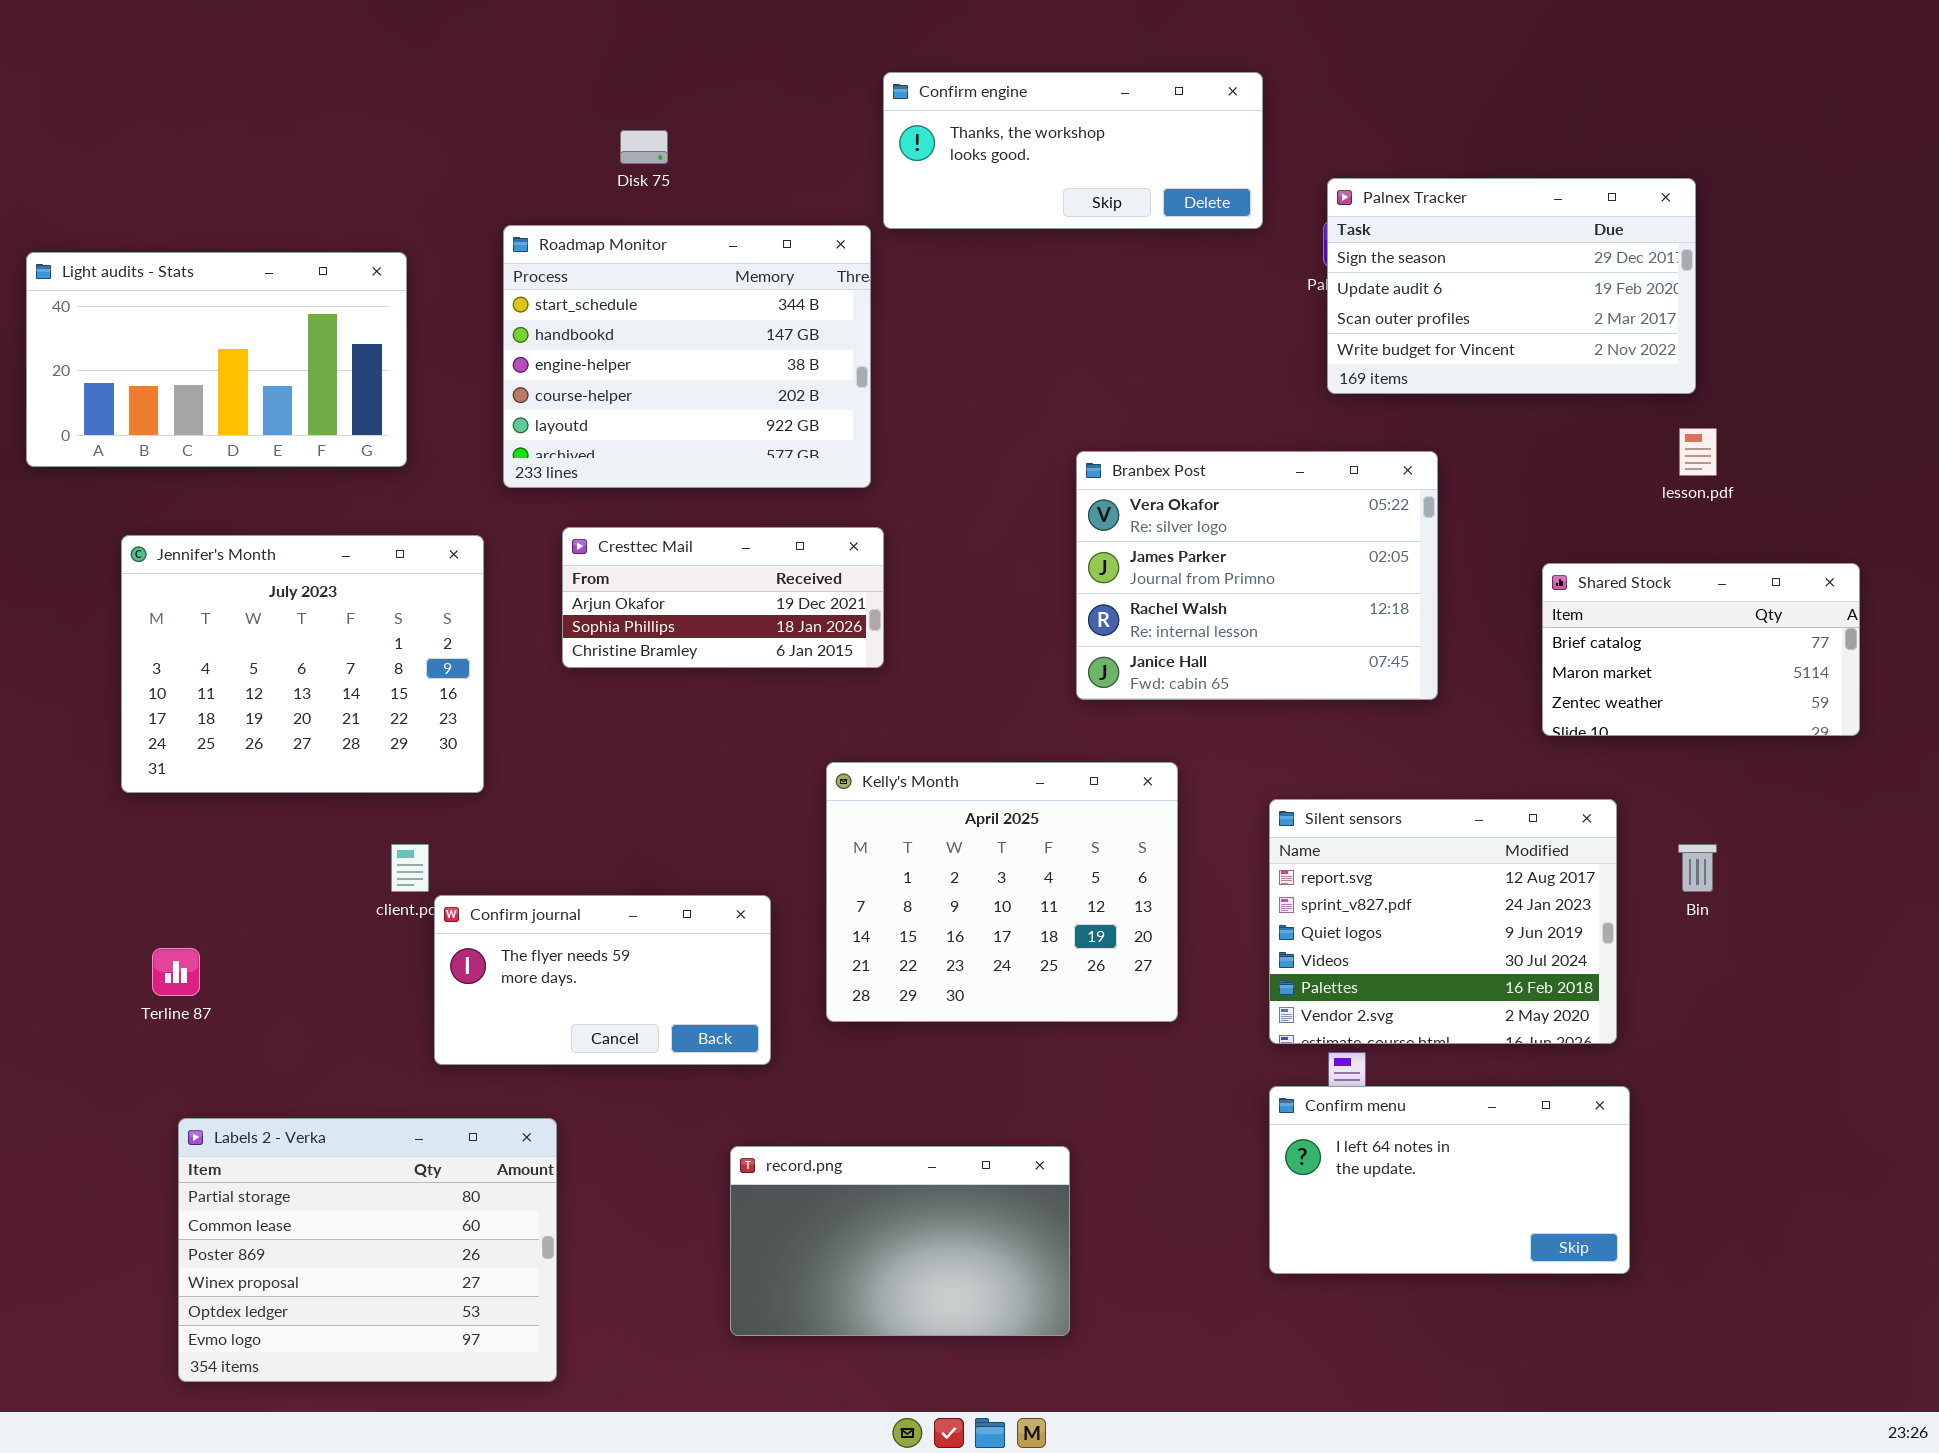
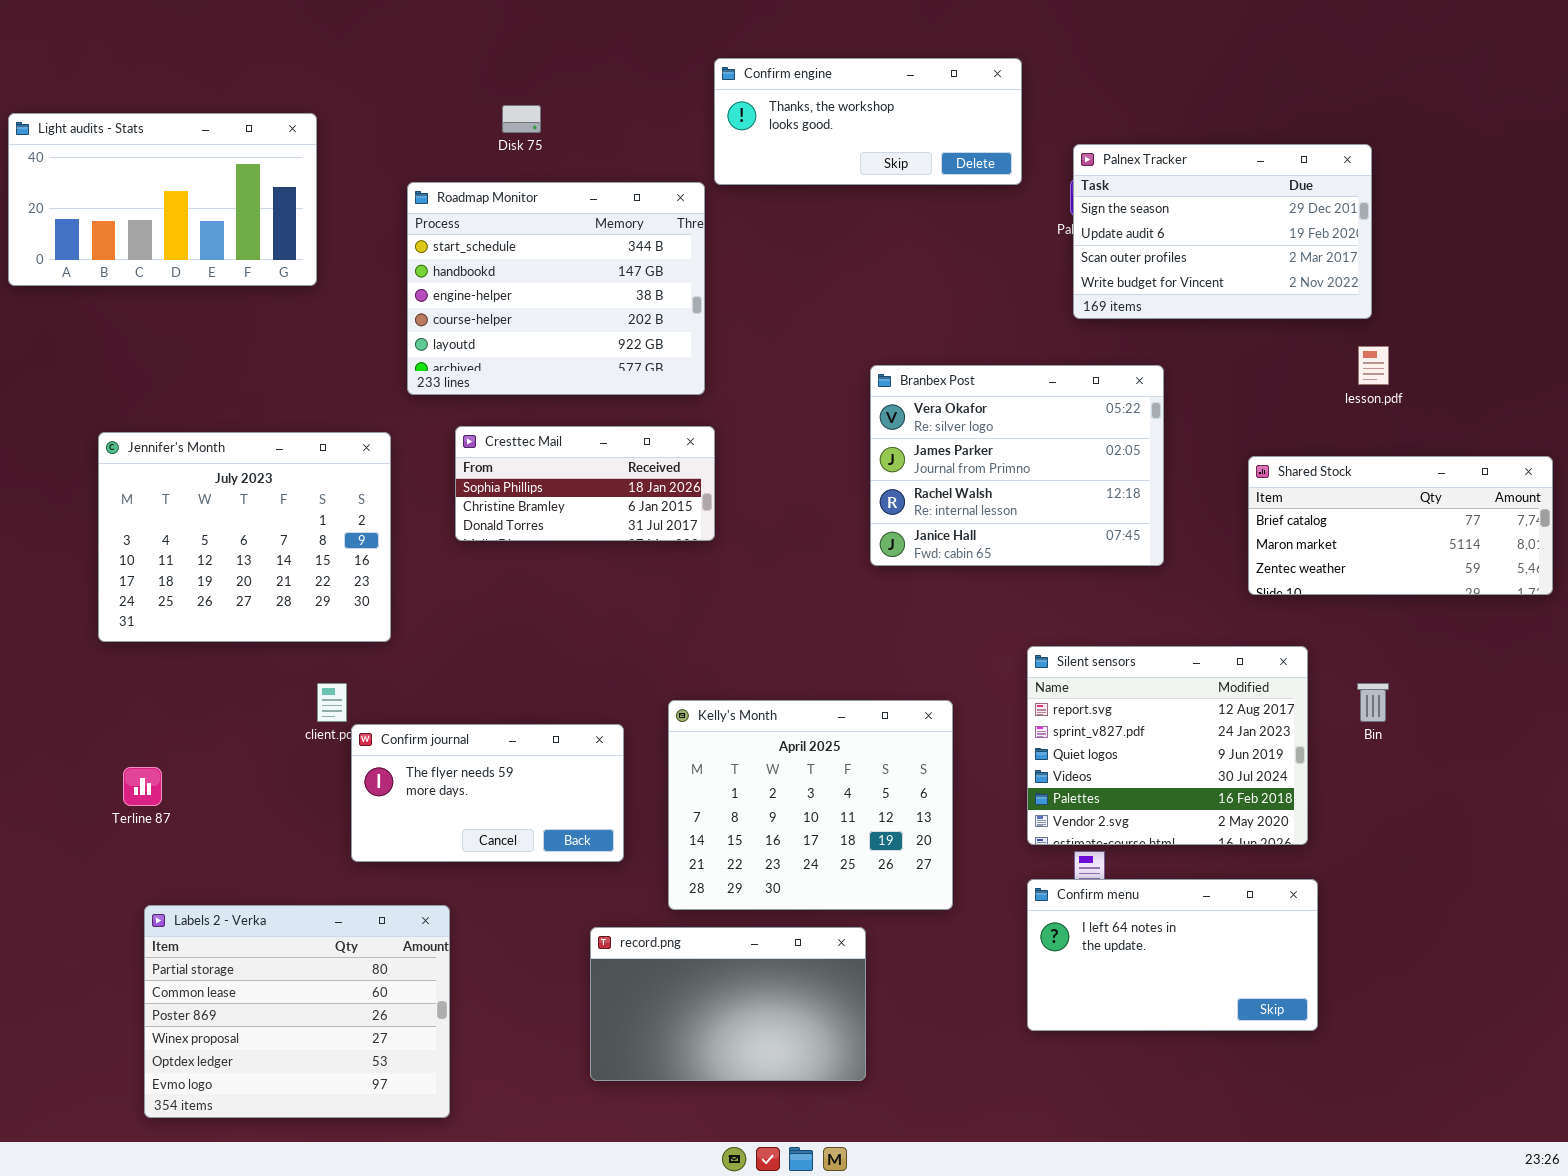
Light audits - Stats: [26,252,407,467] -> [8,113,317,286], moved
Cresttec Mail: [562,527,884,668] -> [455,426,715,541], scrolled down 1 row
Shared Stock: [1542,563,1860,736] -> [1248,456,1553,595], resized
Kelly's Month: [826,762,1178,1022] -> [668,700,953,910], moved

